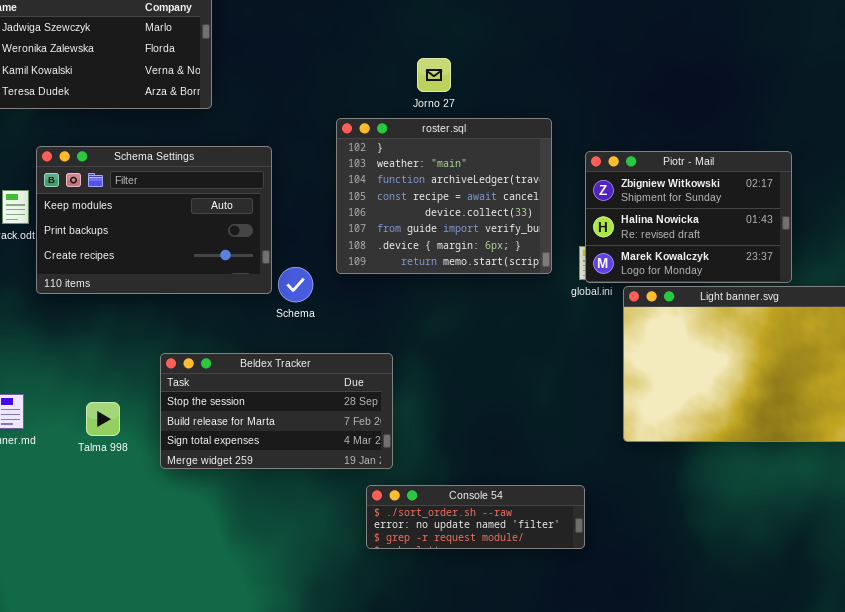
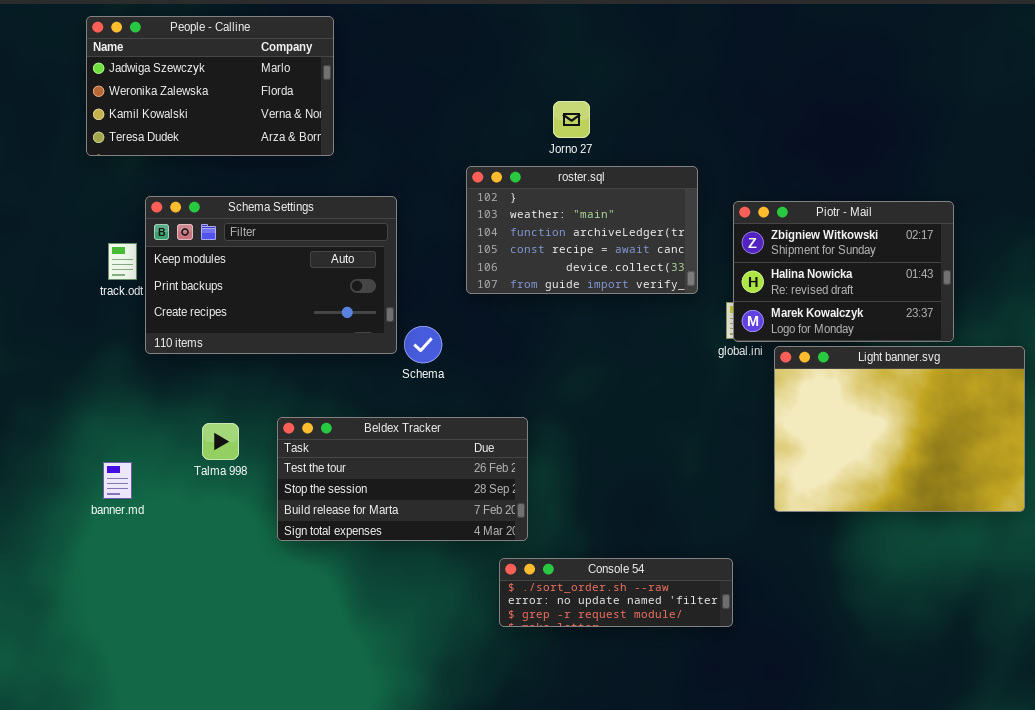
roster.sql: [336,118,552,274] -> [466,166,698,294], resized
Beldex Tracker: [160,353,393,469] -> [277,417,528,541], scrolled up 1 row
Talma 998: [86,402,120,436] -> [202,423,239,460], moved

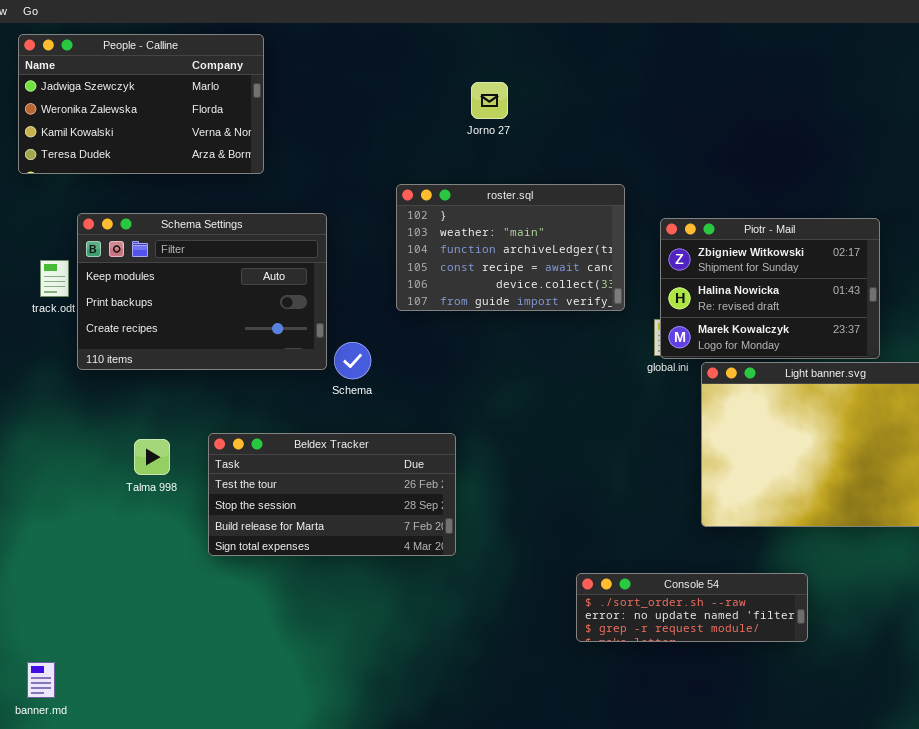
Jorno 27: [553,101,590,138] -> [471,82,508,119], moved
banner.md: [103,462,132,499] -> [27,662,55,698], moved
Console 54: [499,558,733,627] -> [576,573,808,642], moved

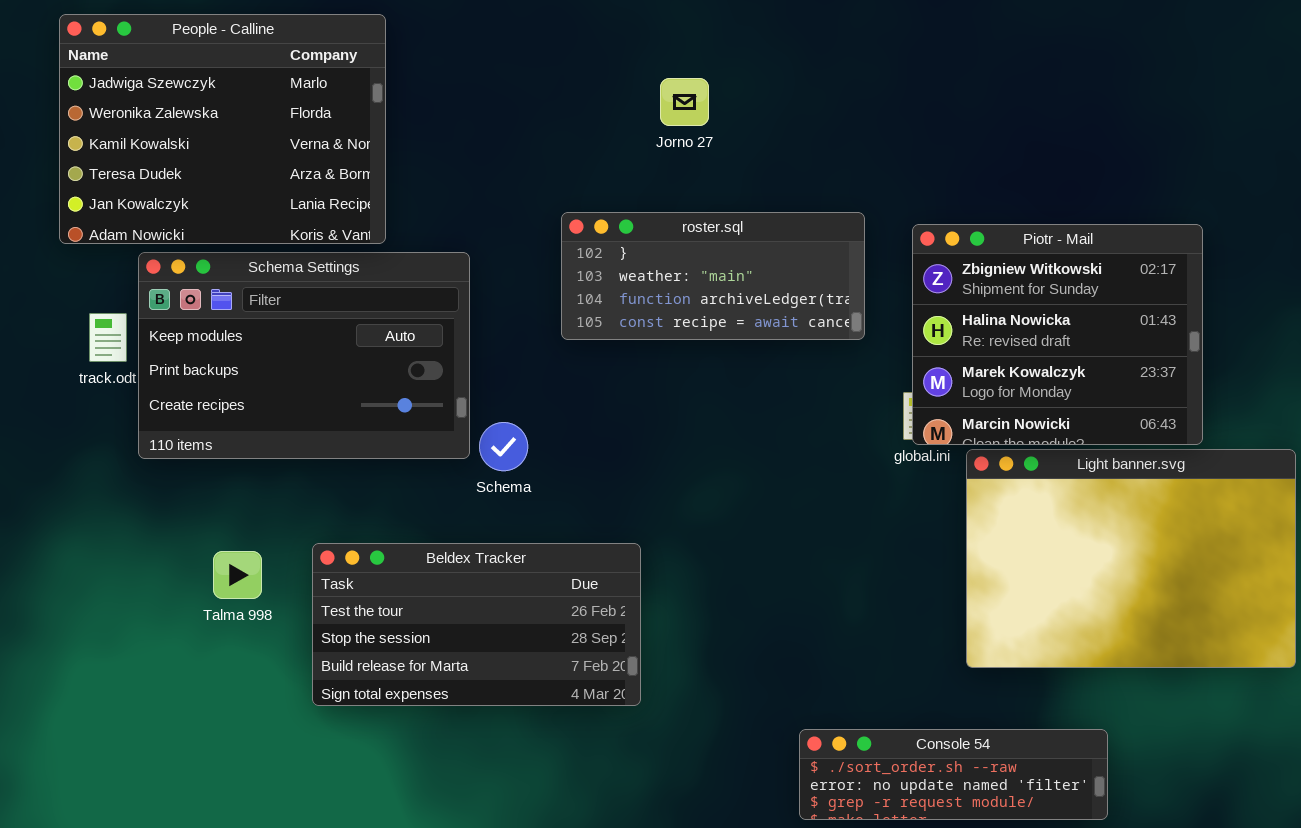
People - Calline: [18,34,264,174] -> [59,14,386,244], resized
roster.sql: [396,184,625,311] -> [561,212,865,340], resized
Piotr - Mail: [660,218,880,359] -> [912,224,1203,445], resized

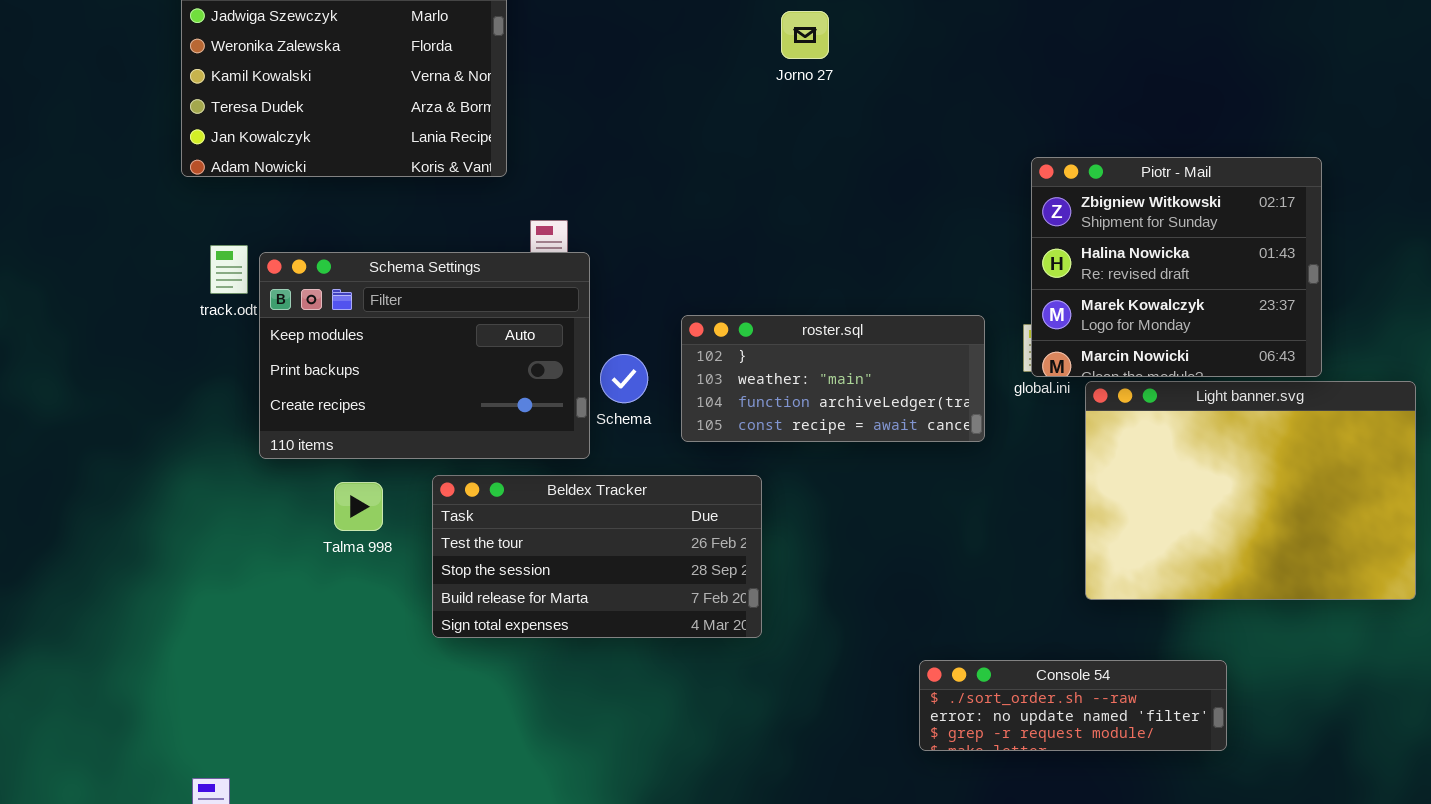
roster.sql: [561,212,865,340] -> [681,315,985,442], moved
Schema Settings: [138,252,470,459] -> [259,252,590,459], moved

